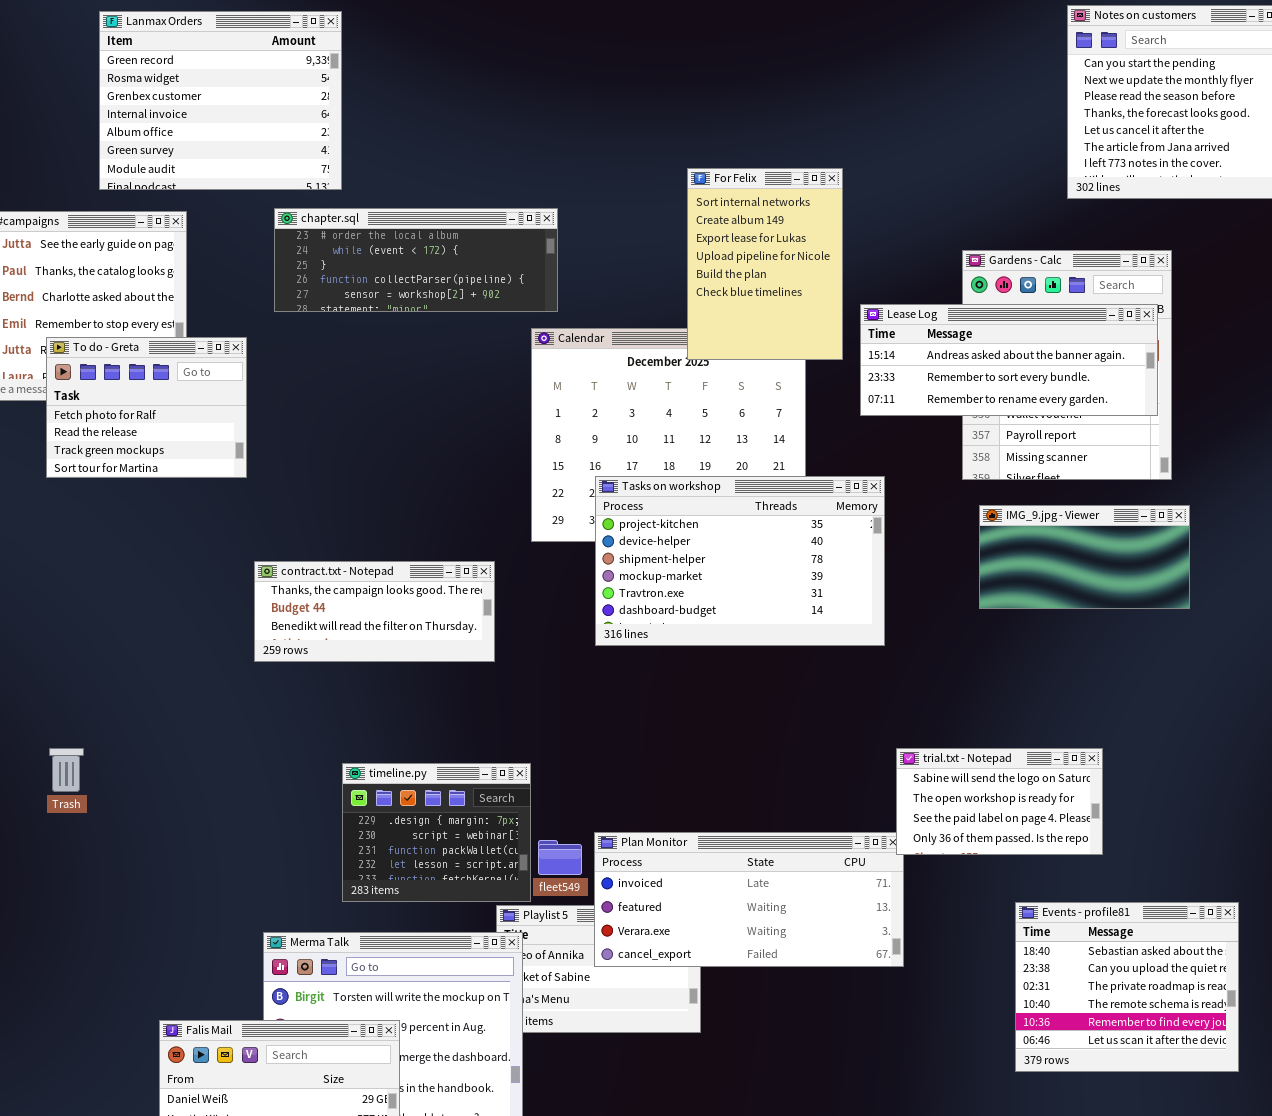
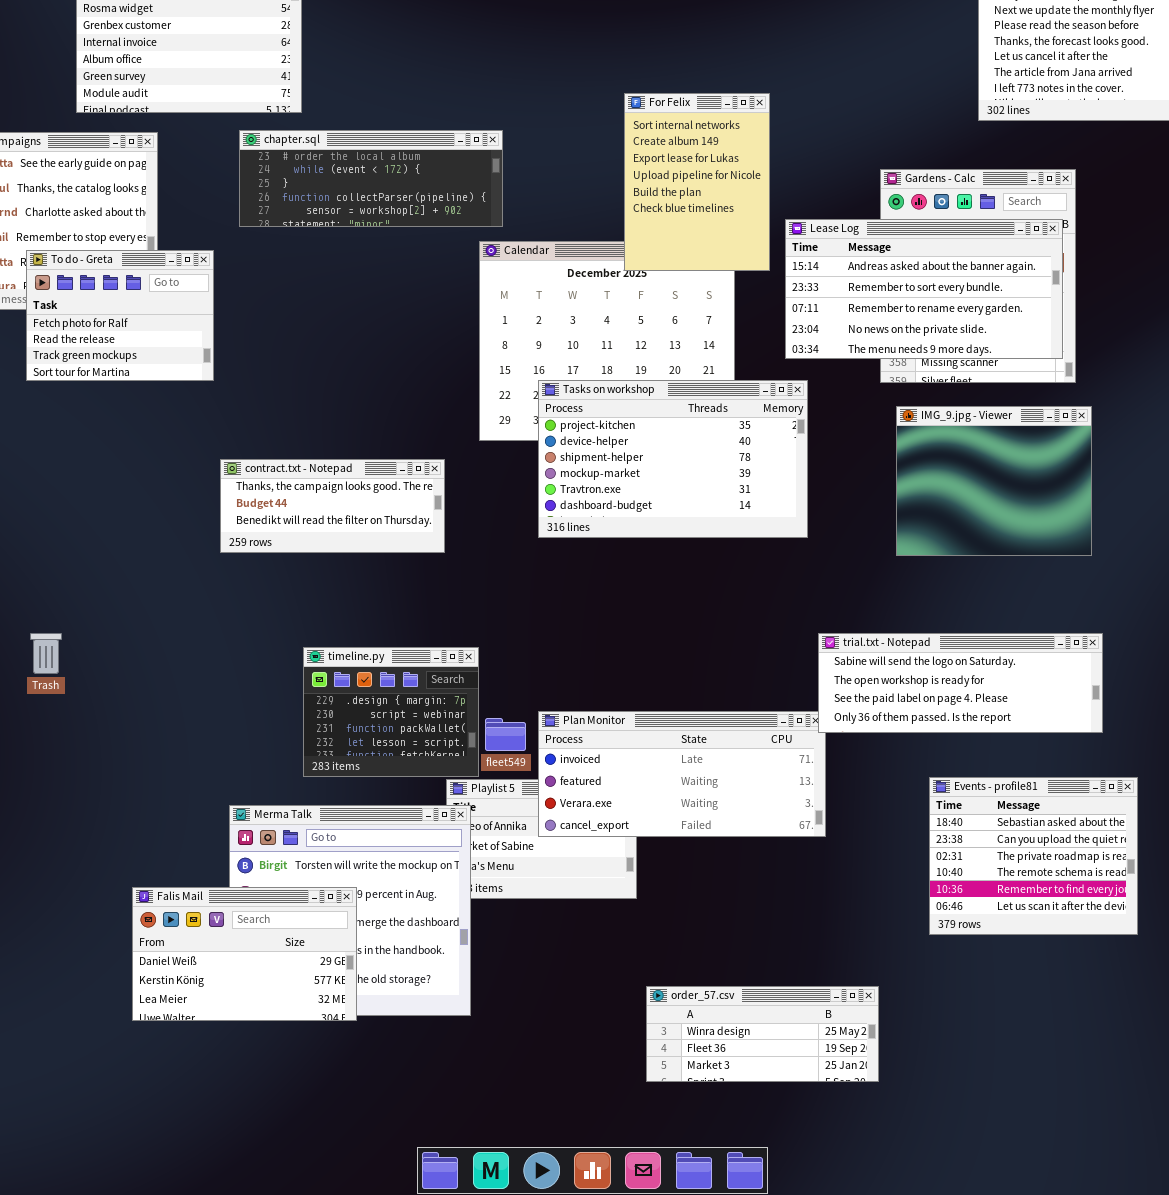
Lease Log: [860,304,1158,416] -> [785,219,1063,359], resized
IMG_9.jpg - Viewer: [979,505,1190,609] -> [896,406,1092,556], resized
trial.txt - Notepad: [896,748,1103,855] -> [818,633,1103,733], resized

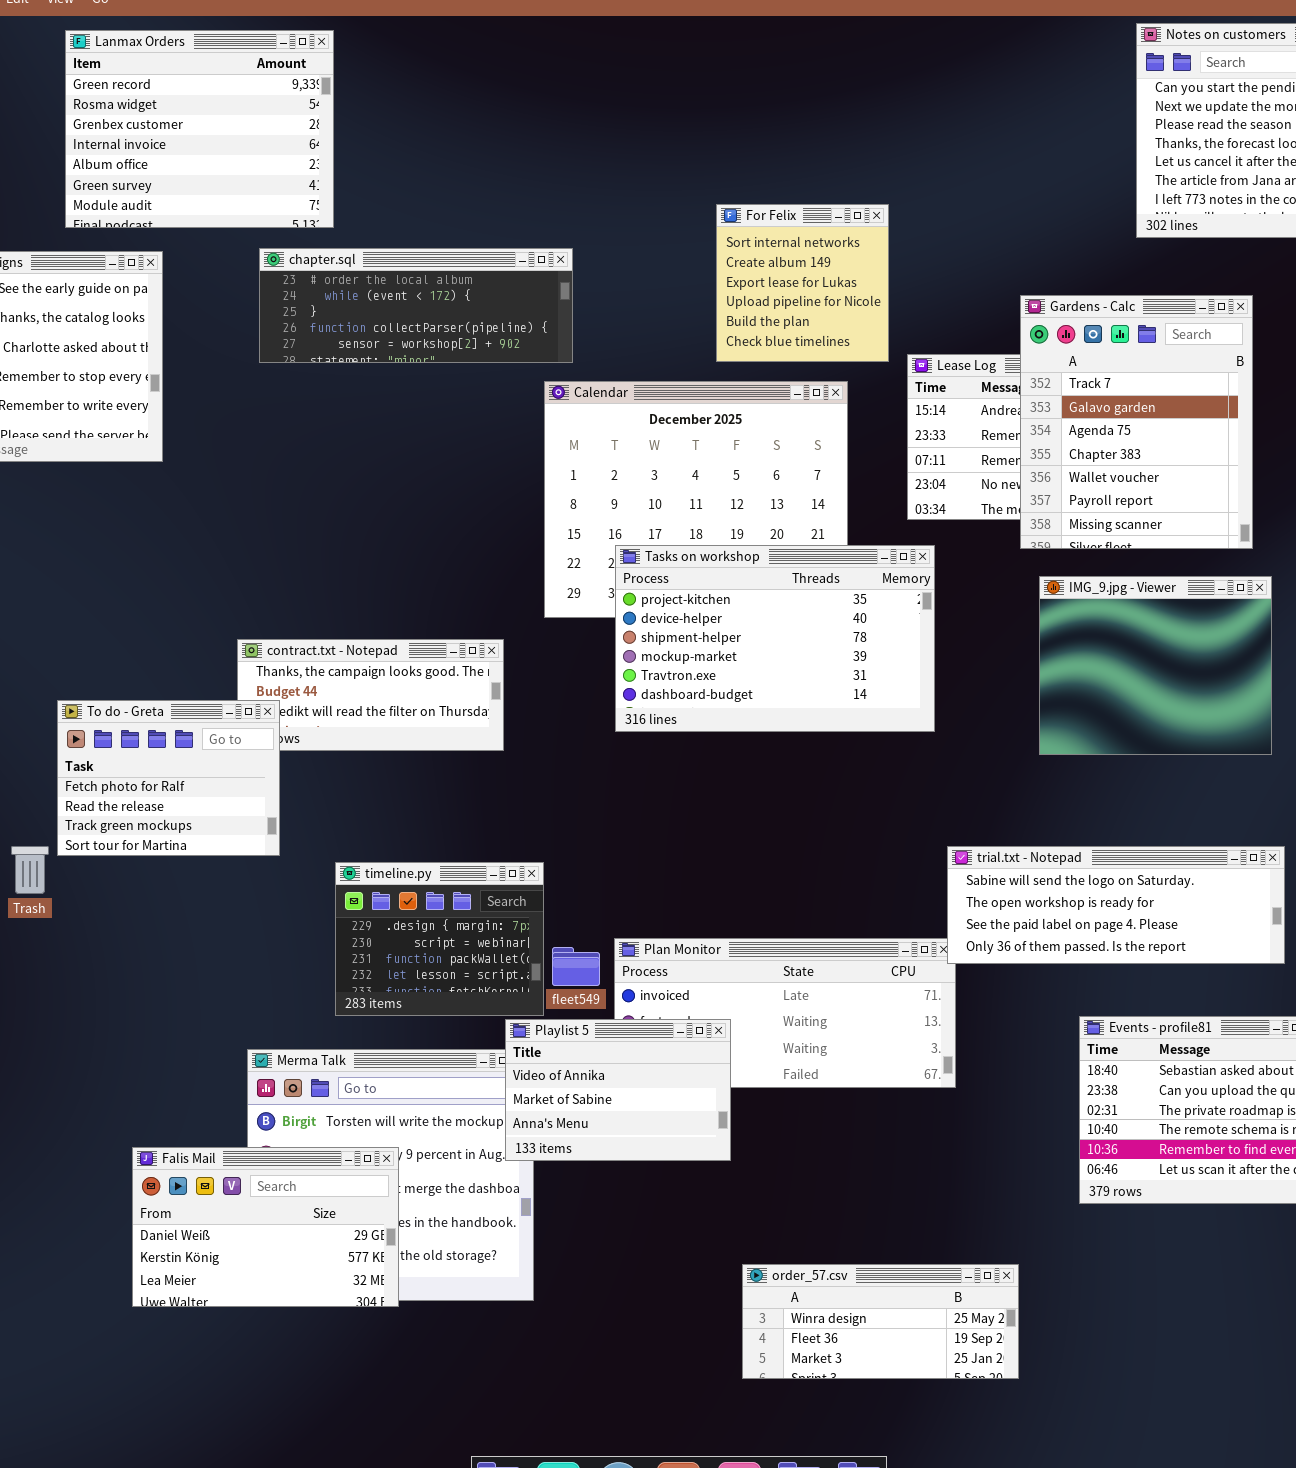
For Felix: [624,93,770,271] -> [716,204,889,362], resized
Gardens - Calc: [880,169,1076,383] -> [1020,295,1253,549], raised
To do - Greta: [26,250,214,381] -> [57,700,280,856], moved
Playlist 5: [446,779,637,899] -> [505,1019,731,1161], raised

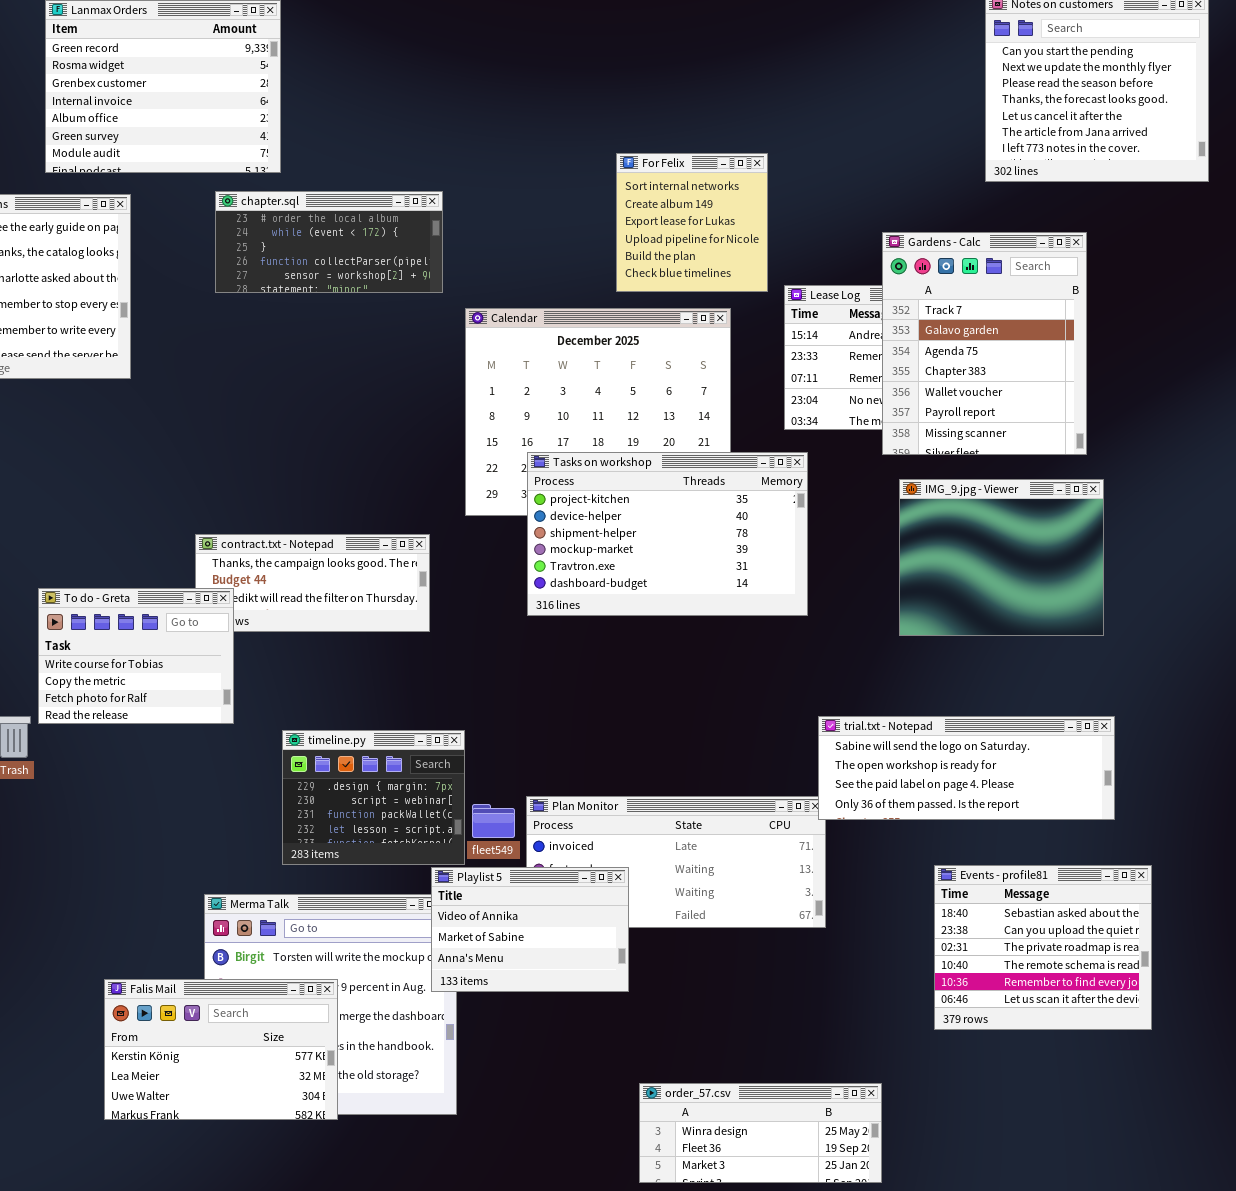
chapter.sql: [259,248,573,363] -> [215,191,443,293], resized
To do - Greta: [57,700,280,856] -> [38,588,234,724], scrolled up 2 rows
Falis Mail: [132,1147,399,1307] -> [104,979,338,1120], scrolled down 1 row

